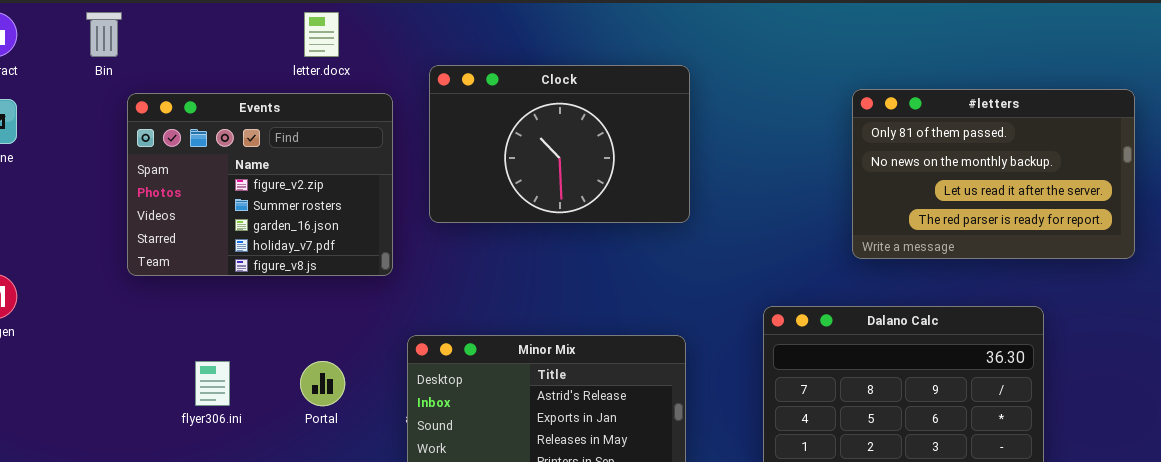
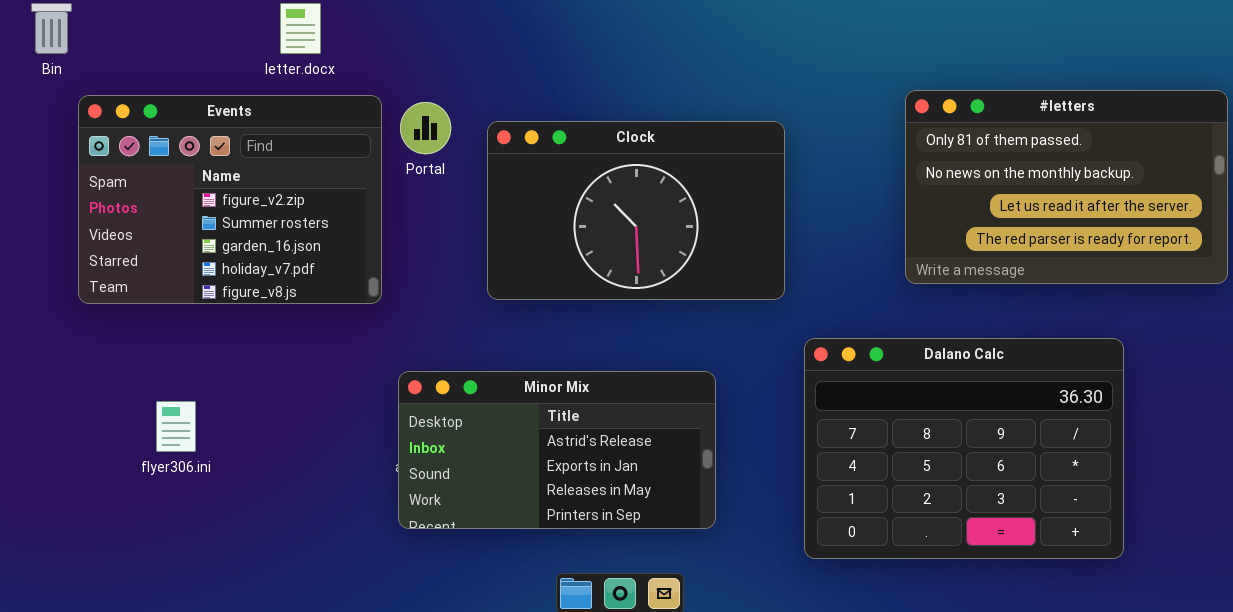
Clock: [429,65,690,223] -> [487,121,785,300], moved
Portal: [300,361,345,406] -> [400,102,451,154], moved

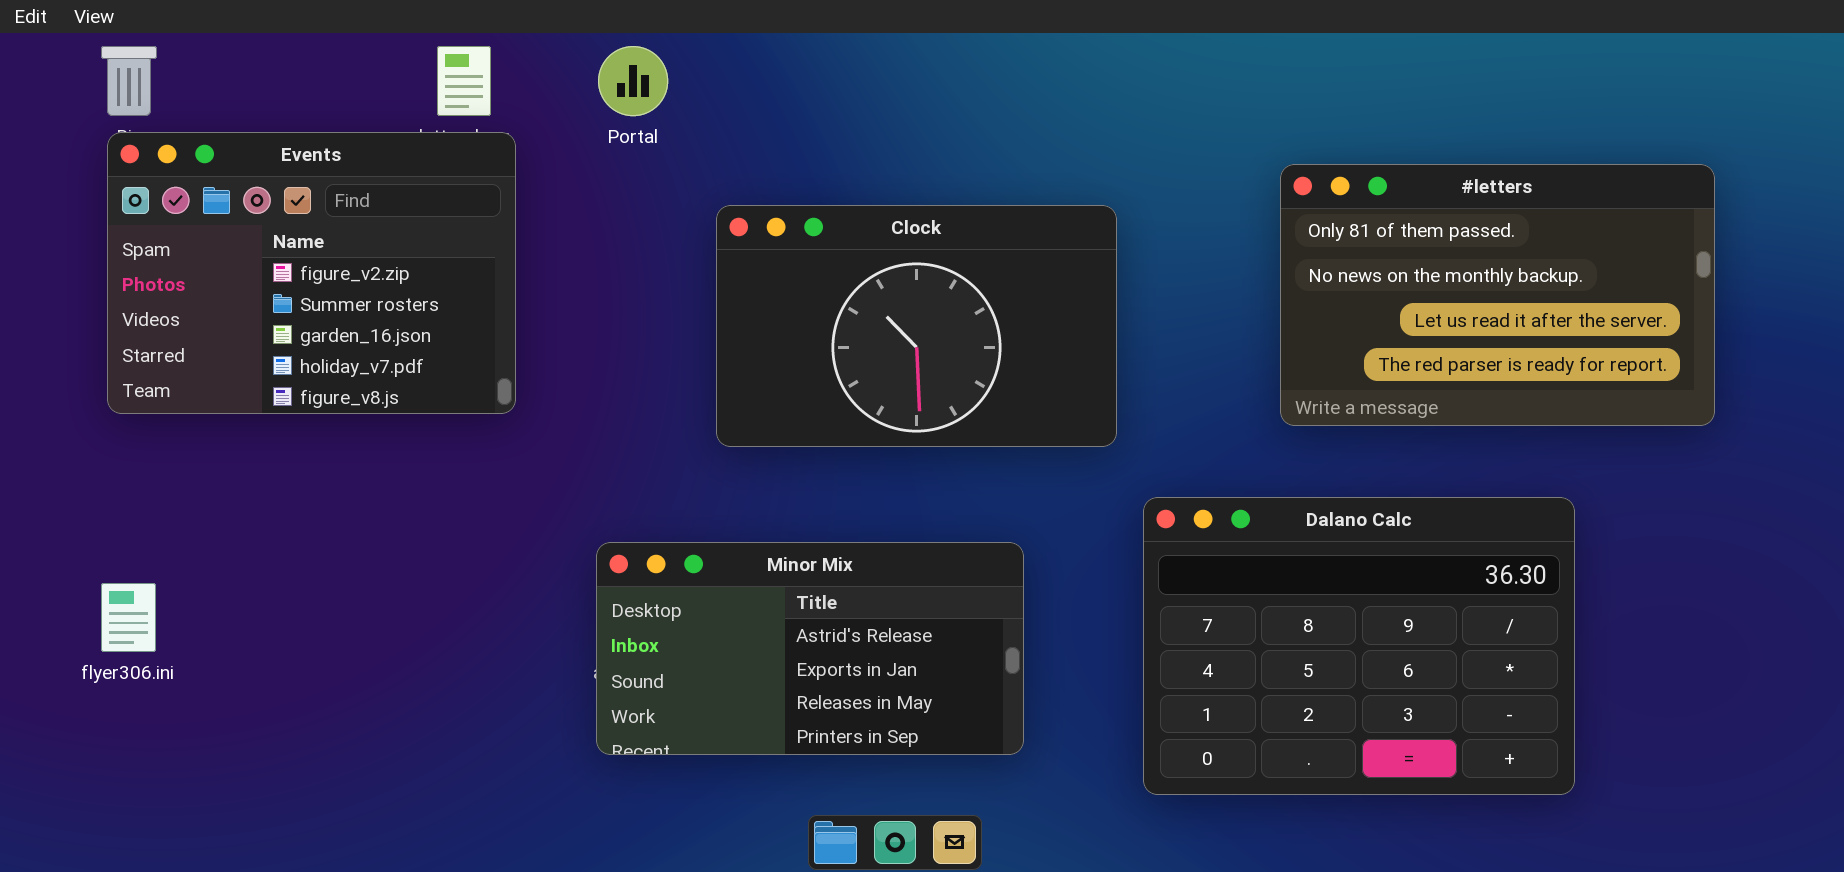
Events: [78,95,382,304] -> [107,132,516,414], moved
Portal: [400,102,451,154] -> [598,46,668,116], moved
flyer306.ini: [156,401,196,452] -> [101,583,156,652], moved

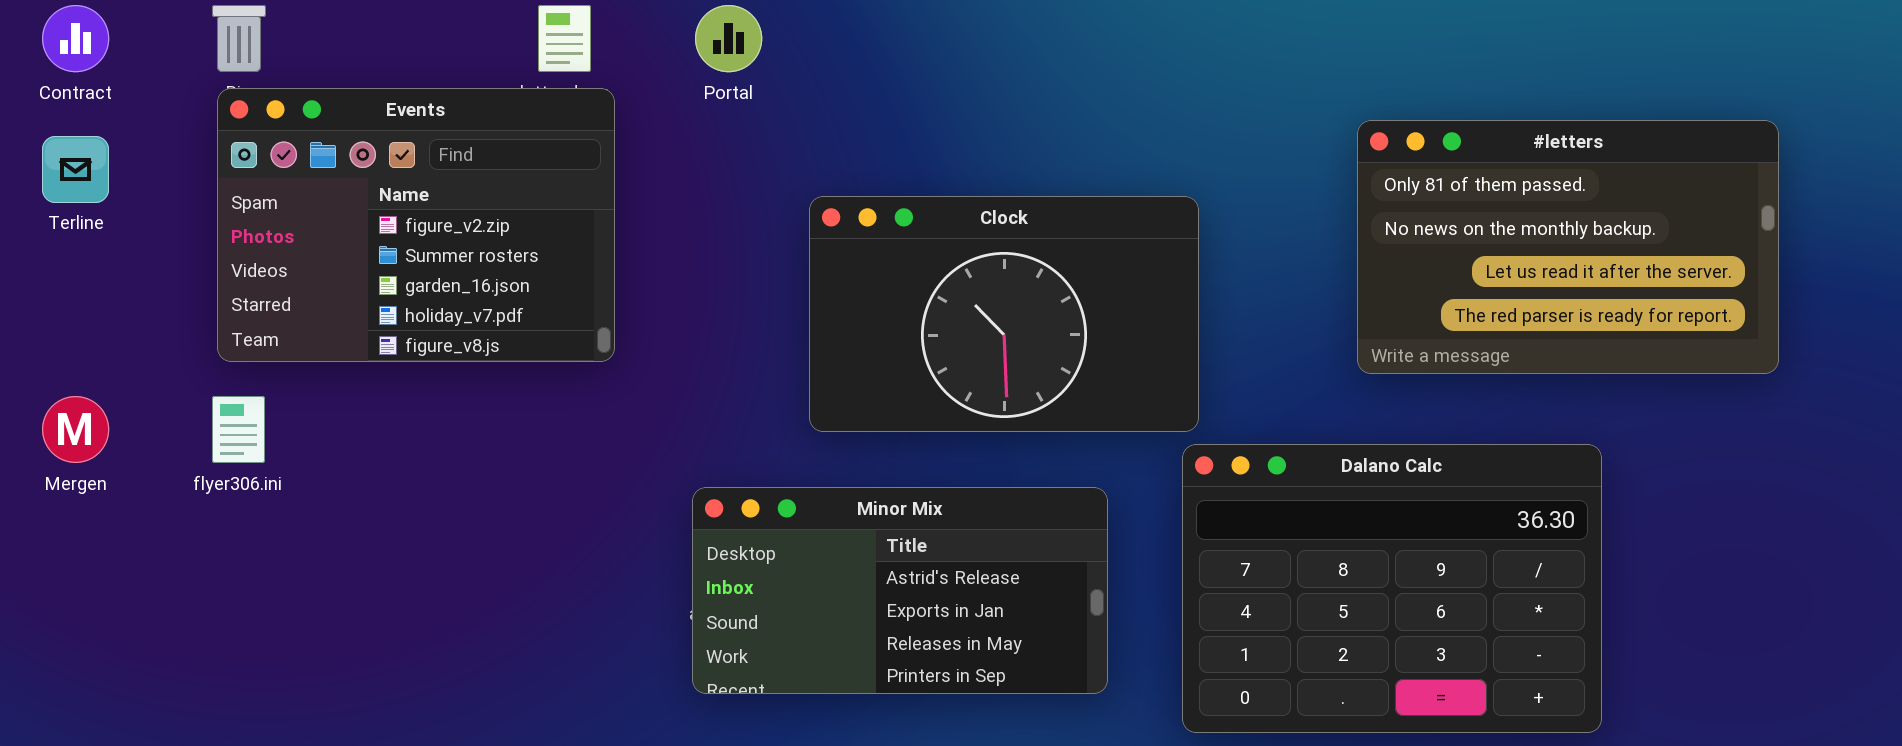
Clock: [716,205,1117,447] -> [809,196,1199,432], moved
Dalano Calc: [1143,497,1575,795] -> [1182,444,1602,733], moved
flyer306.ini: [101,583,156,652] -> [212,396,265,463], moved

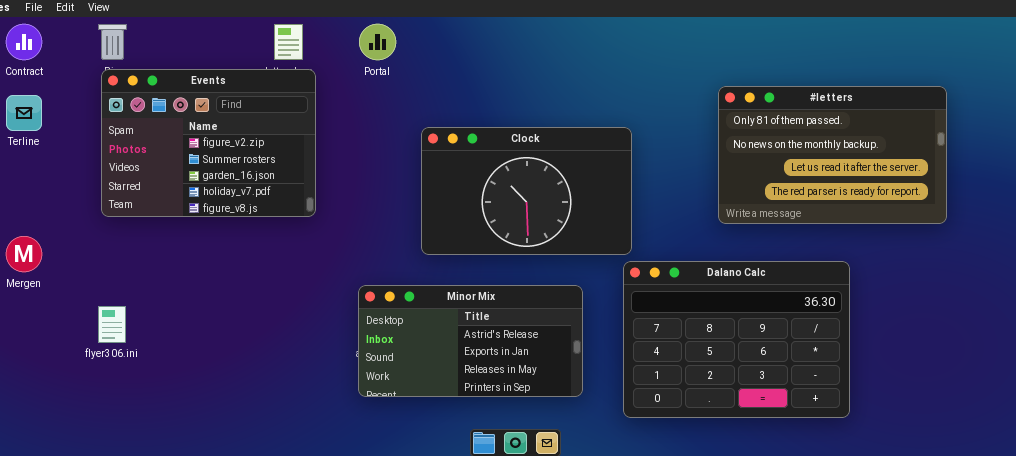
flyer306.ini: [212,396,265,463] -> [98,306,126,343], moved

